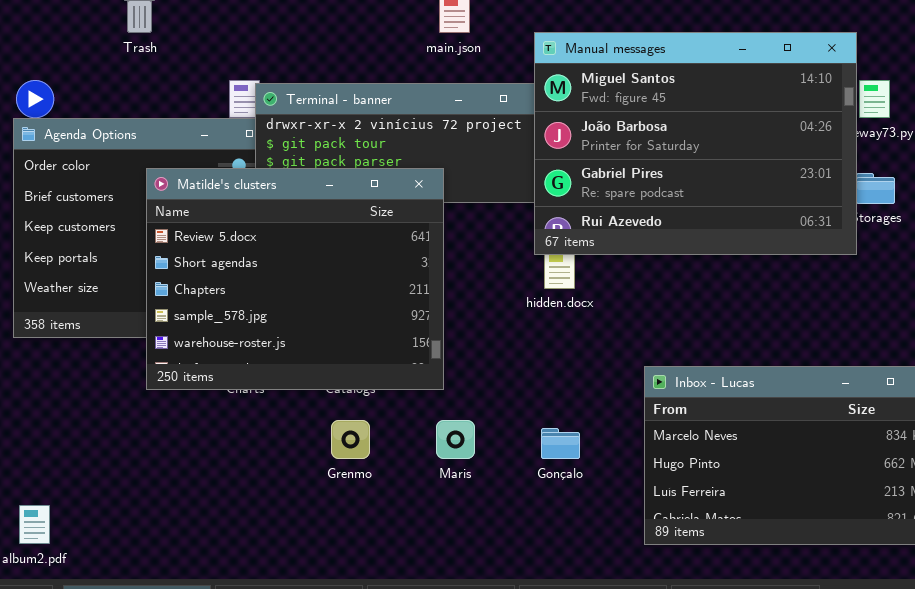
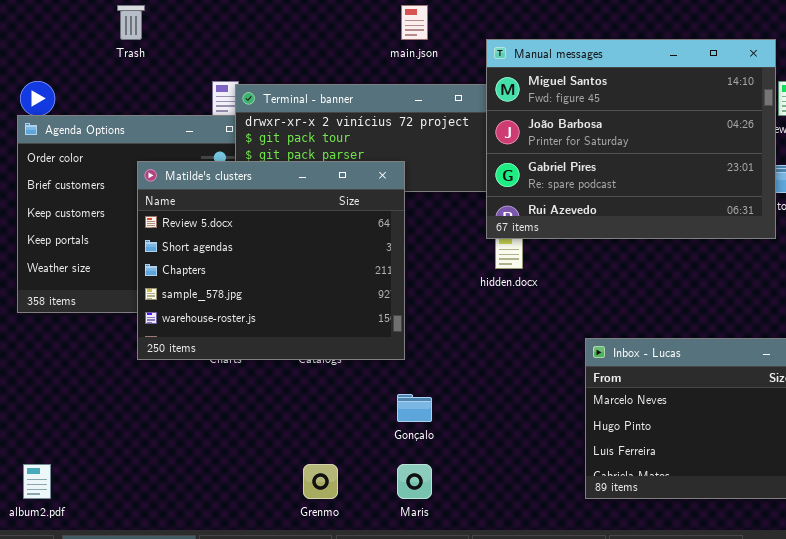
Grenmo: [331,420,370,459] -> [303,464,338,499], moved
Maris: [436,420,475,459] -> [397,464,432,499], moved
Gonçalo: [541,428,580,459] -> [397,394,432,422], moved

